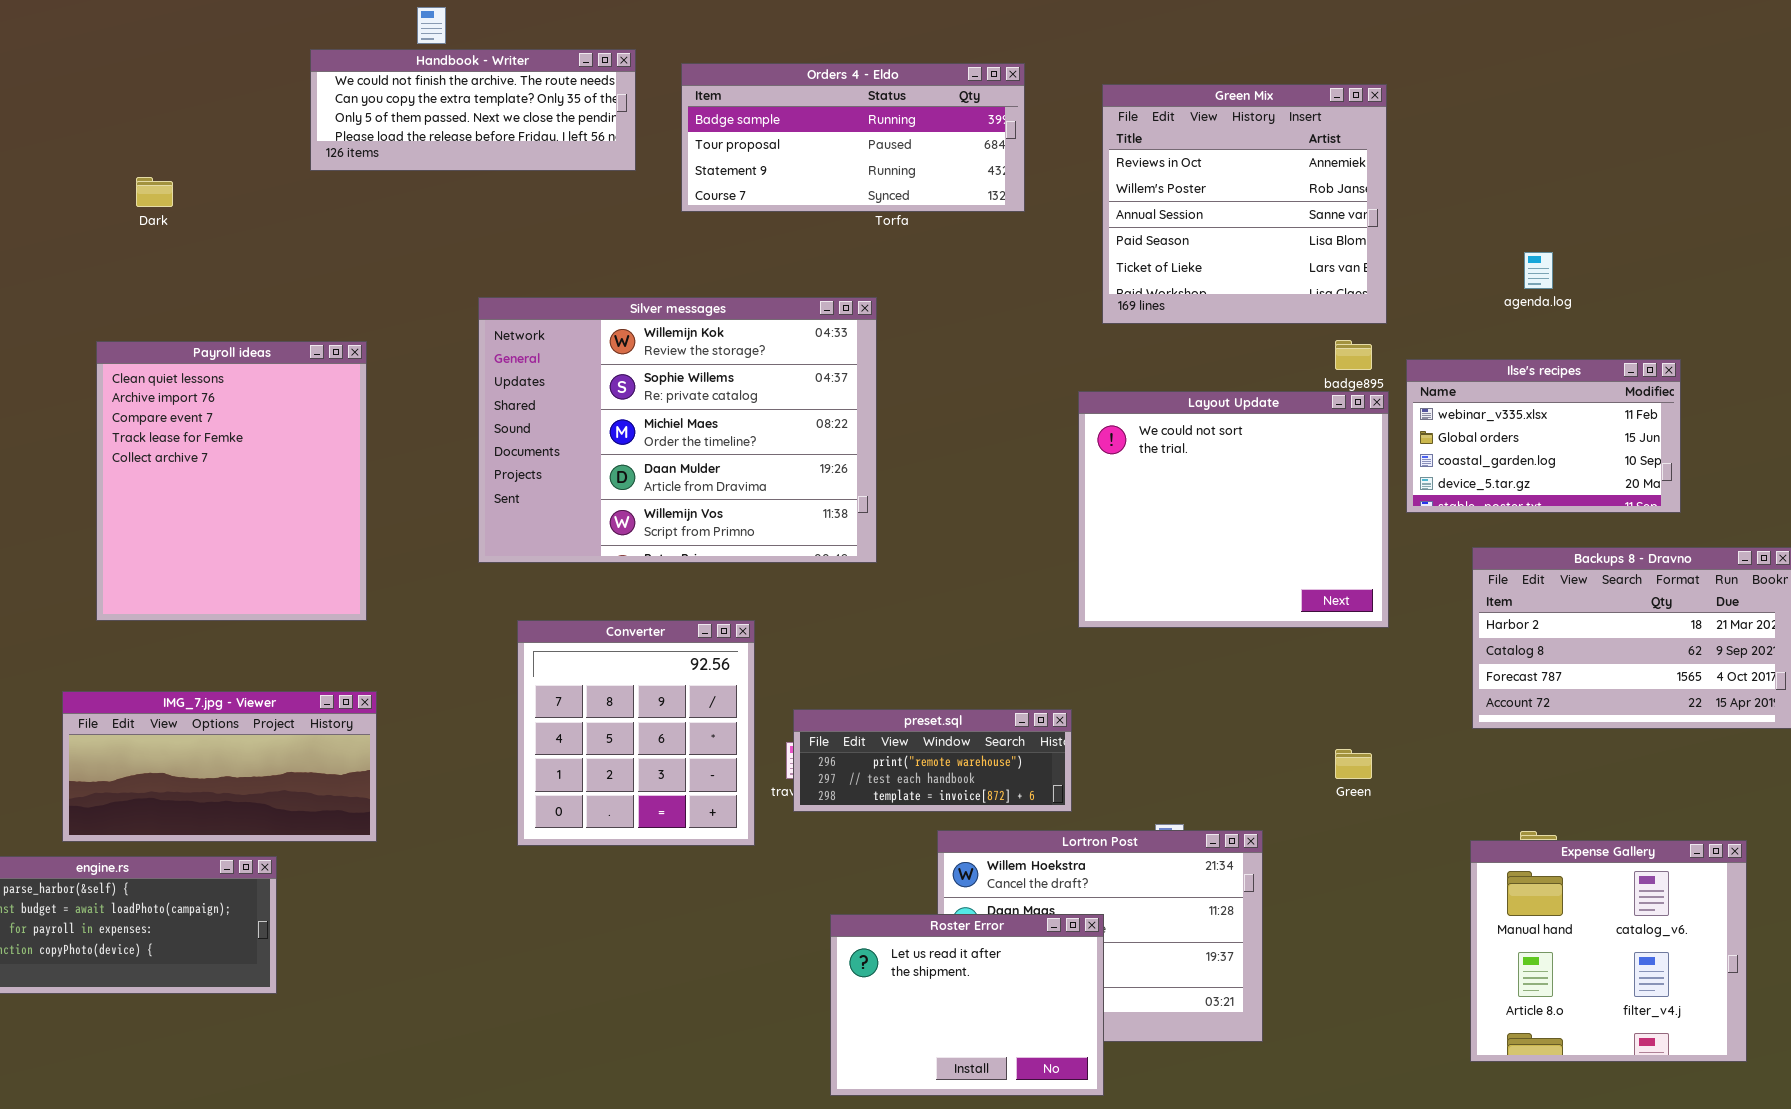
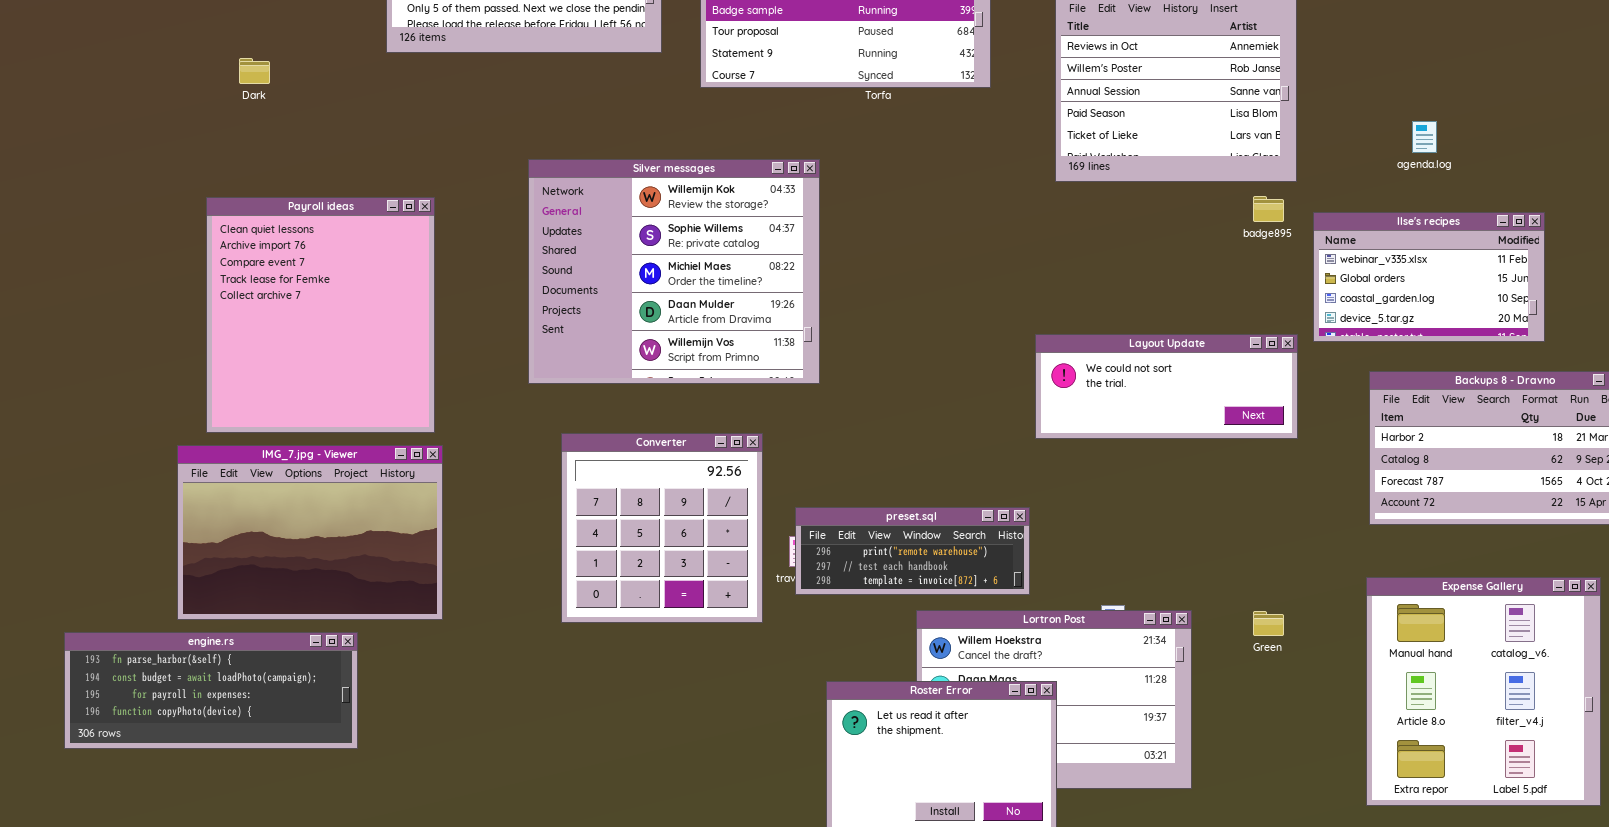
Silver messages: [478,297,877,563] -> [528,159,820,384], resized
Layout Update: [1078,391,1389,628] -> [1035,334,1298,439], resized
IMG_7.jpg - Viewer: [62,691,377,842] -> [177,445,443,620], resized
Green: [1335,749,1372,779] -> [1253,611,1284,636], moved
Expense Gallery: [1470,840,1747,1062] -> [1366,577,1601,806], resized

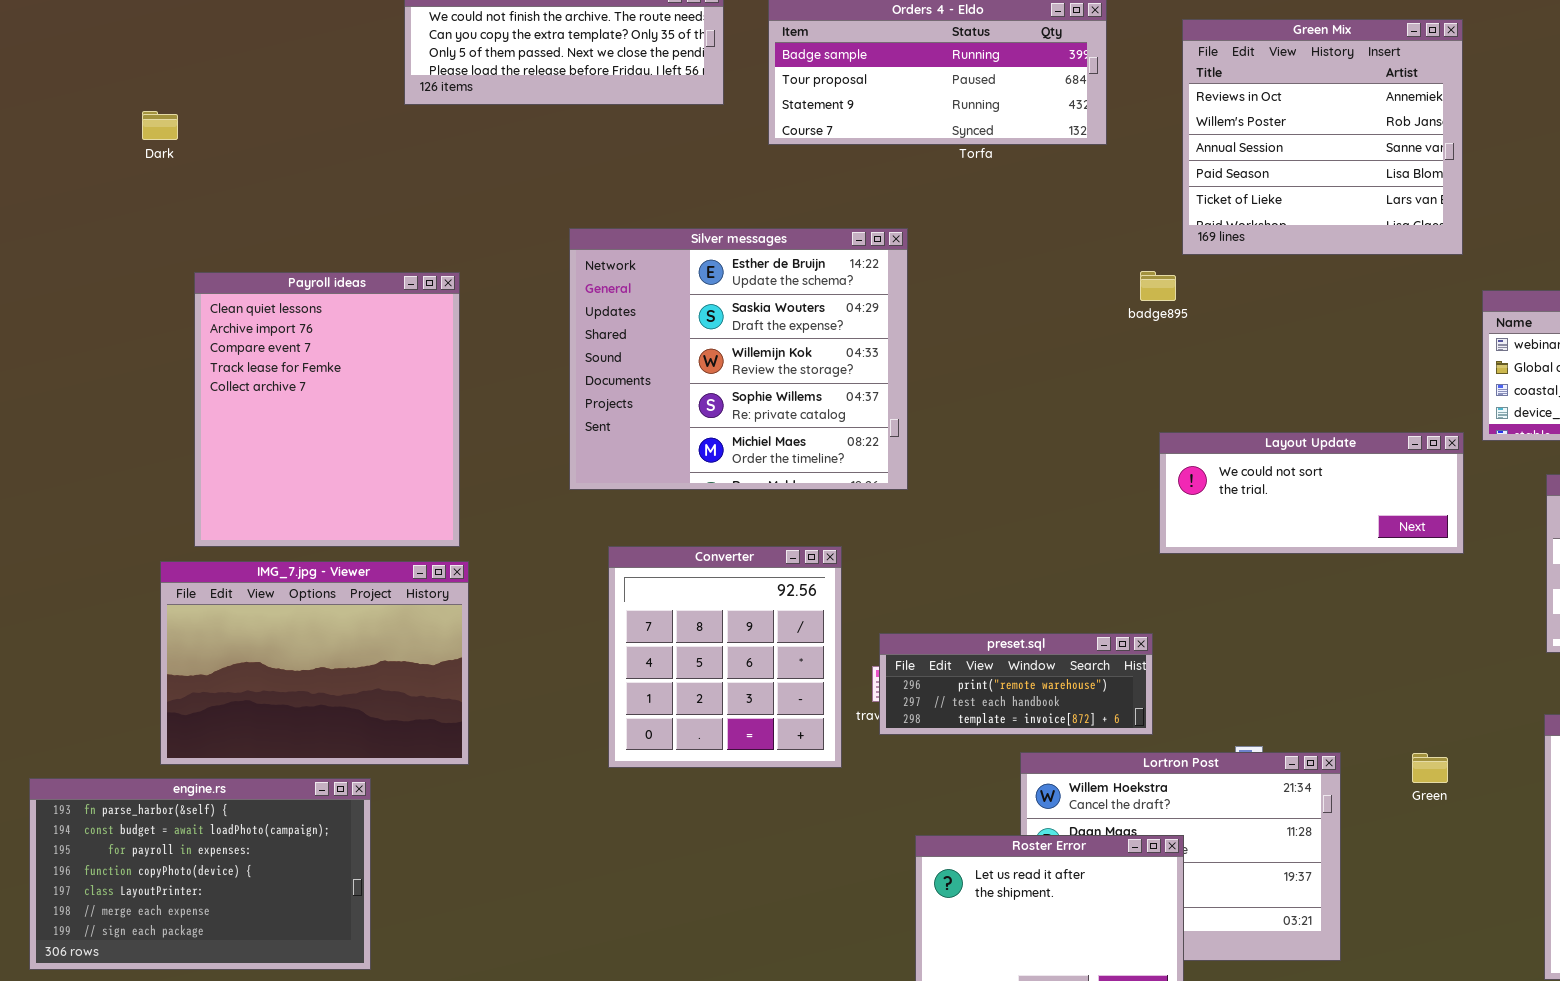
Dark: [239,58,270,84] -> [142,111,178,140], moved
Silver messages: [528,159,820,384] -> [569,228,908,490], scrolled up 2 rows
badge895: [1253,196,1284,222] -> [1140,271,1176,301], moved
engine.rs: [64,632,358,749] -> [29,778,371,970], resized

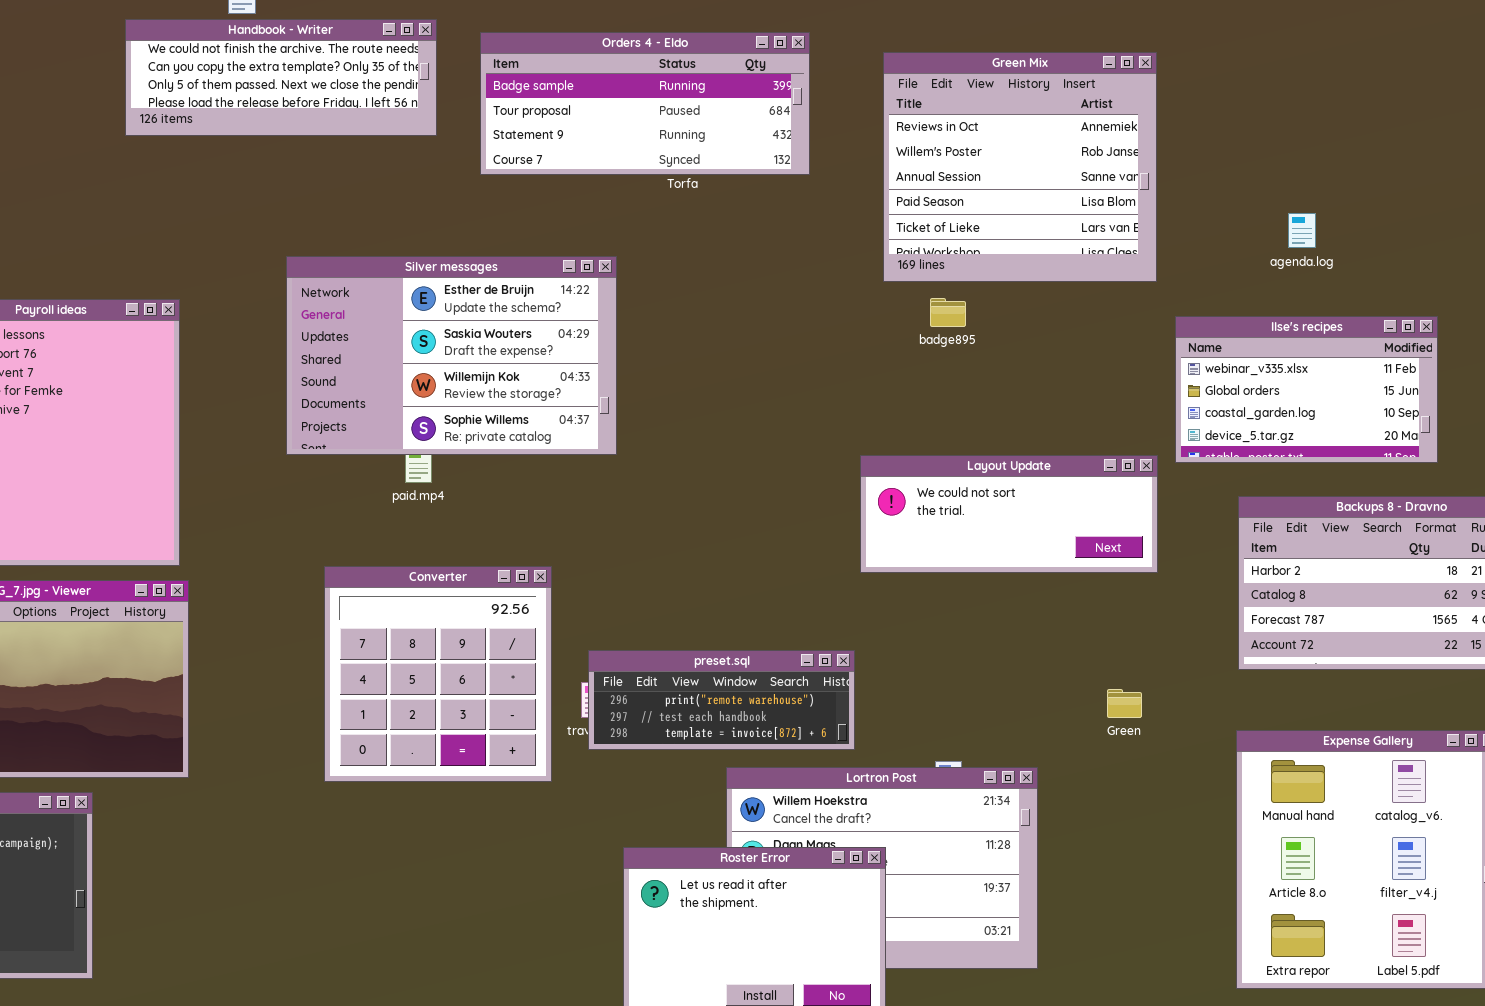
Silver messages: [569,228,908,490] -> [286,256,617,455], resized
badge895: [1140,271,1176,301] -> [930,298,966,327], moved
Green: [1412,753,1448,783] -> [1107,689,1142,718], moved

